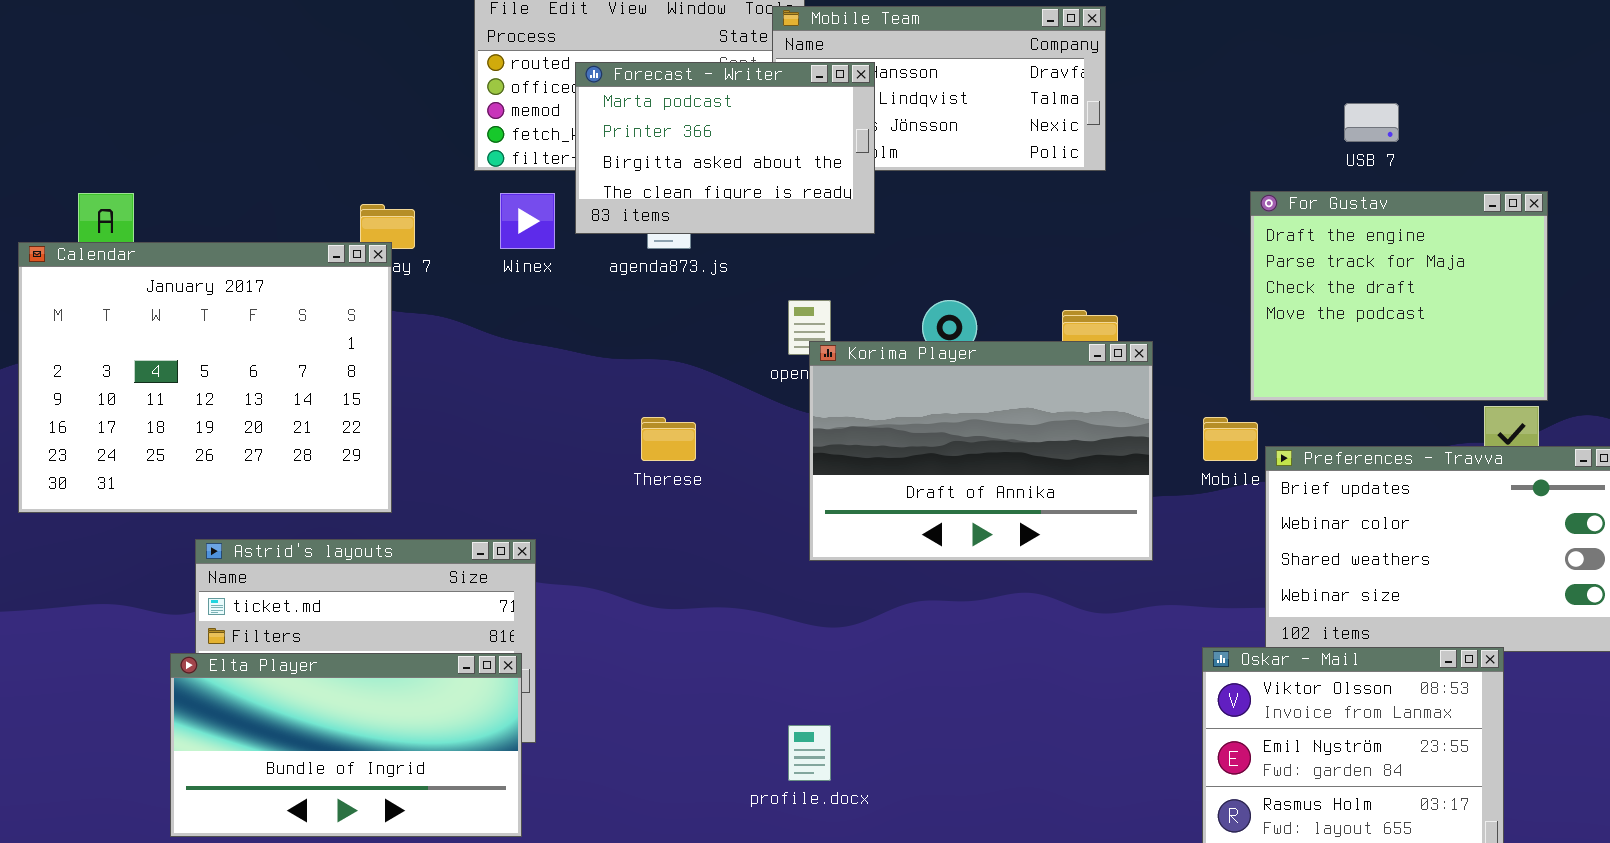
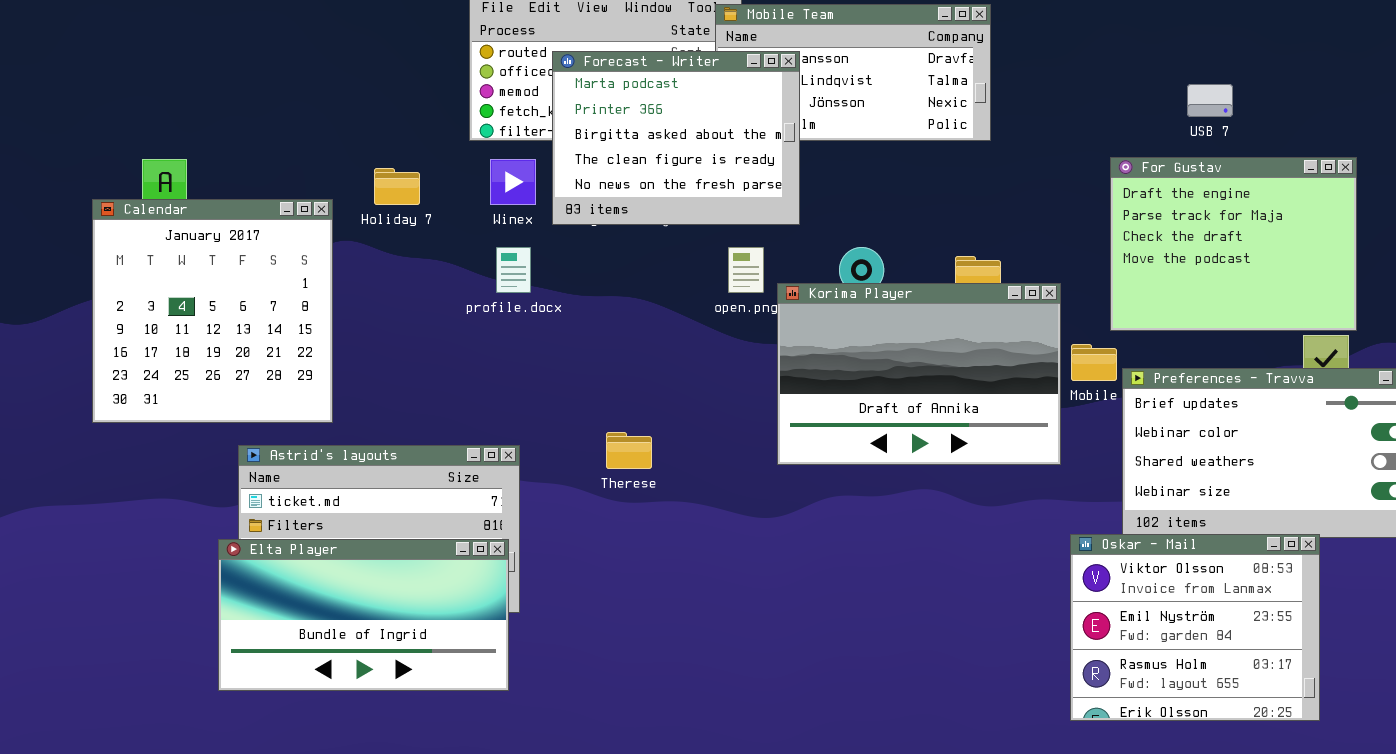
Forecast - Writer: [575,62,875,234] -> [552,51,800,225], resized
Calendar: [18,242,392,513] -> [92,199,333,423], resized
Korima Player: [809,341,1153,561] -> [777,283,1061,465], moved
Therese: [641,417,696,461] -> [606,432,652,469], moved
profile.docx: [788,725,831,781] -> [496,247,531,293], moved

